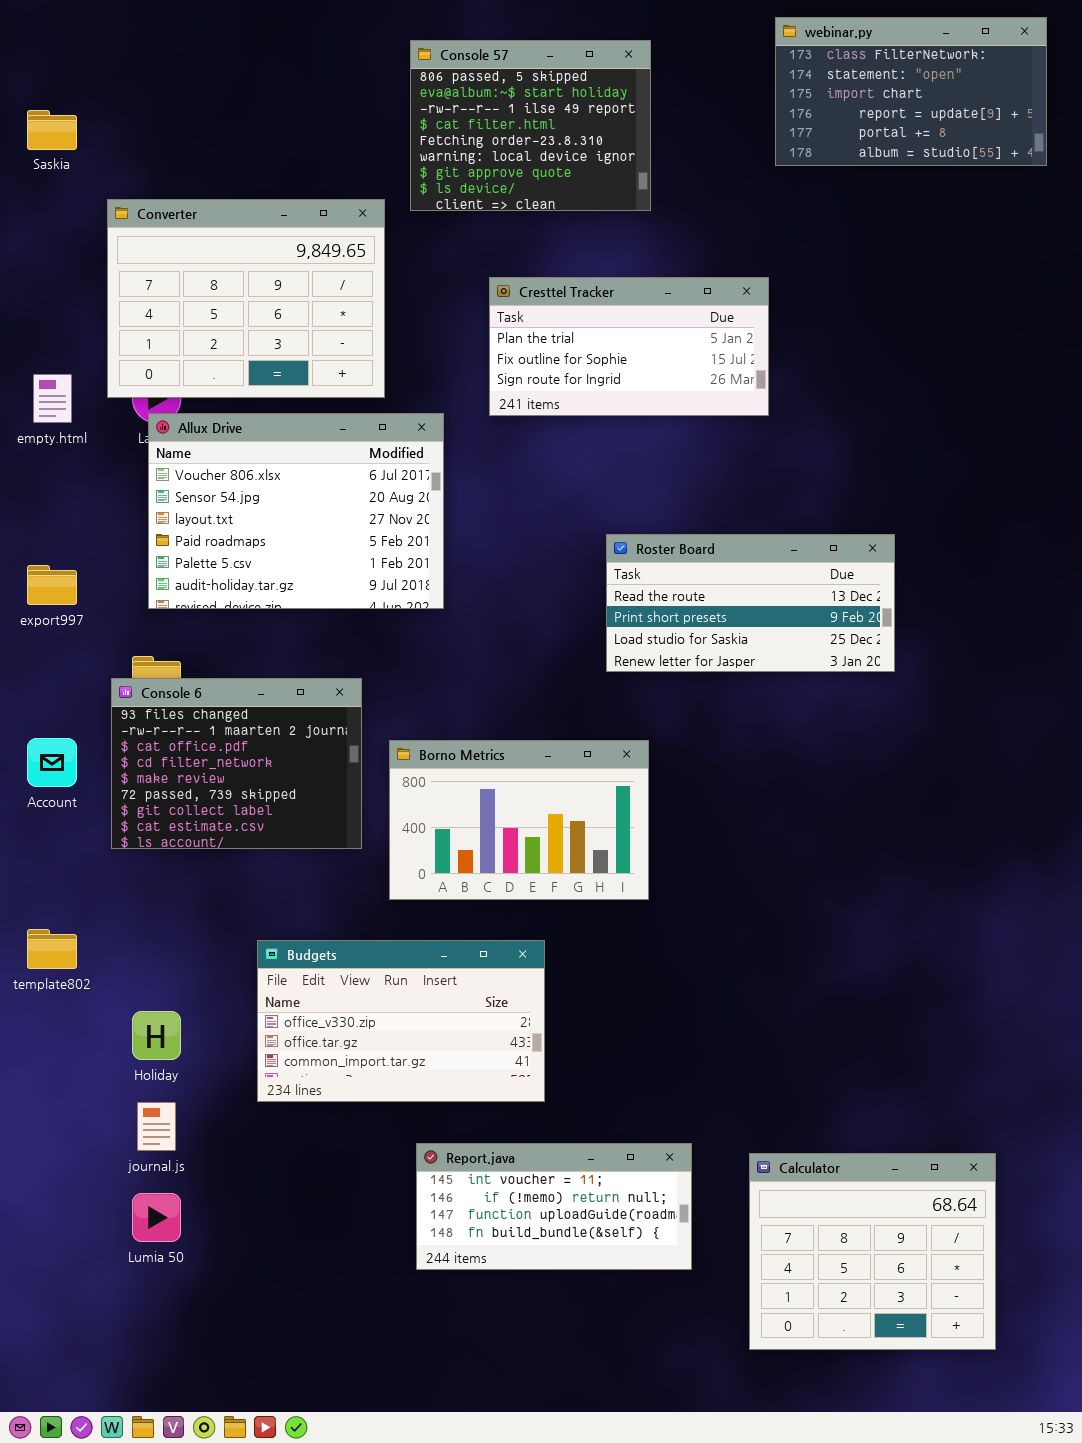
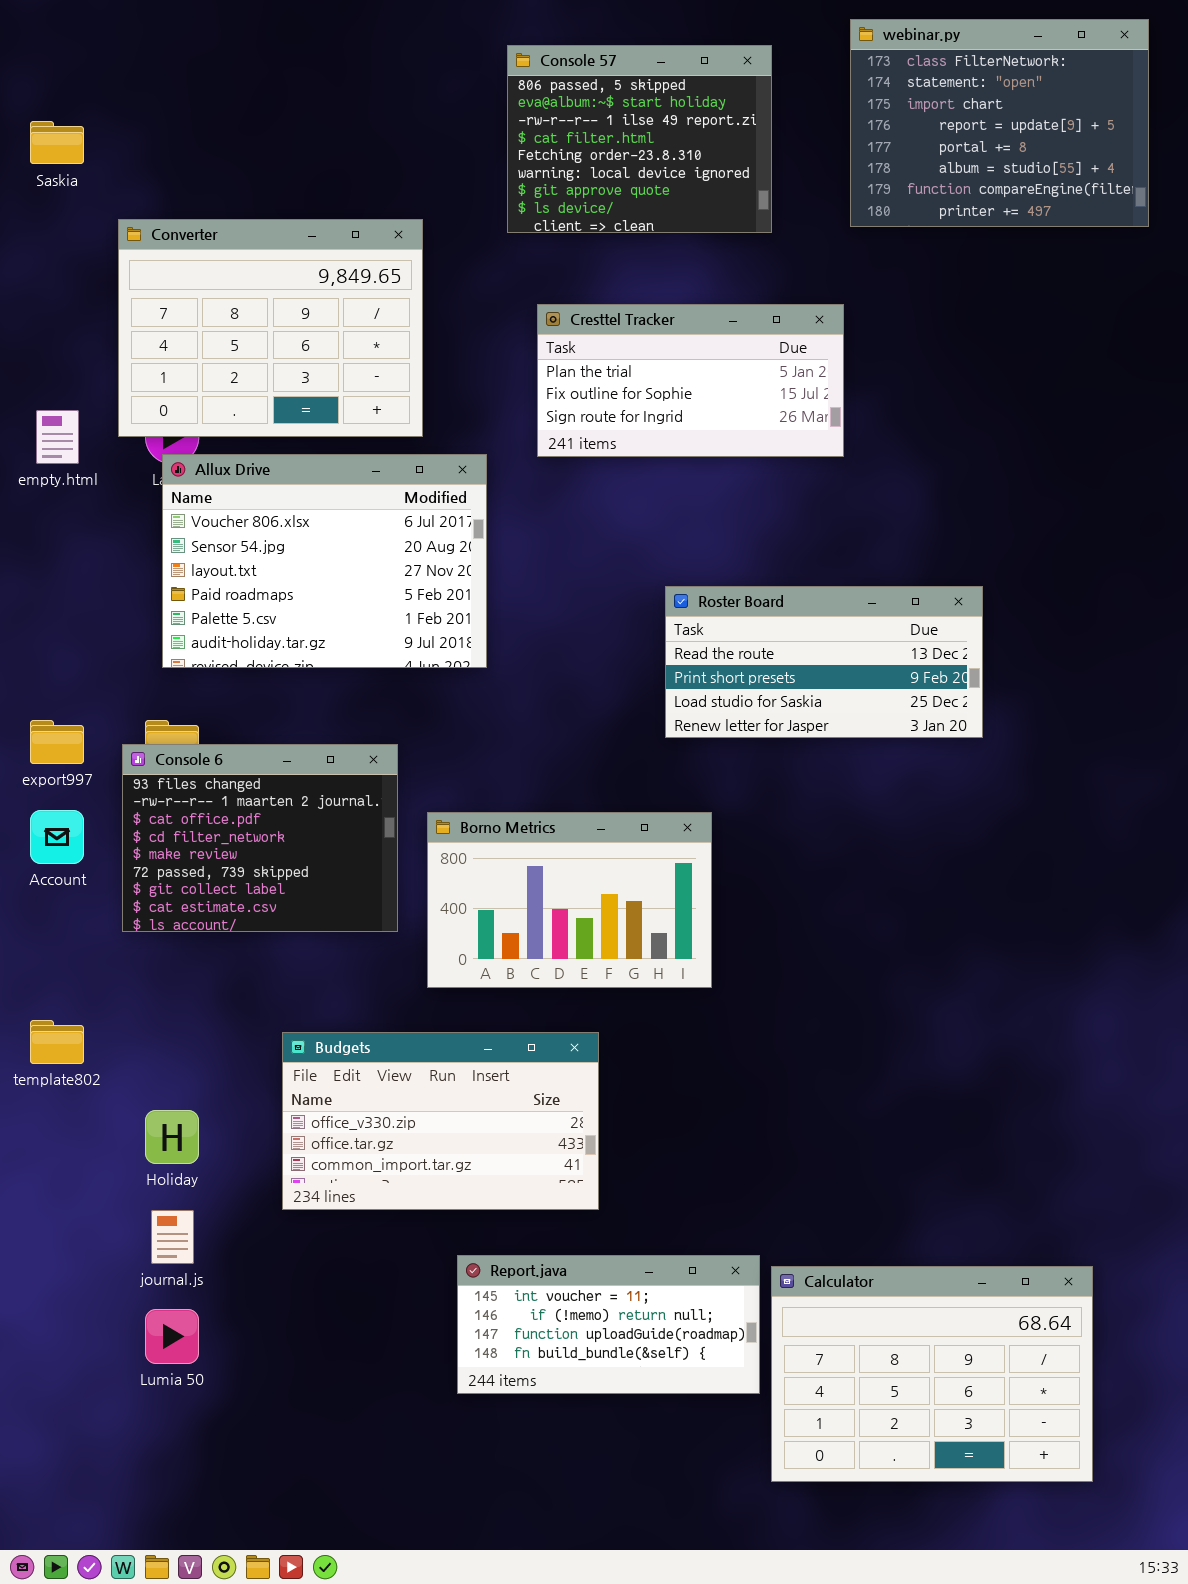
webinar.py: [775,17,1047,166] -> [850,19,1149,227], resized
Console 57: [410,40,651,211] -> [507,45,772,233], moved
export997: [27,565,77,605] -> [30,720,84,764], moved
Calculator: [749,1153,996,1350] -> [771,1266,1093,1482], resized

